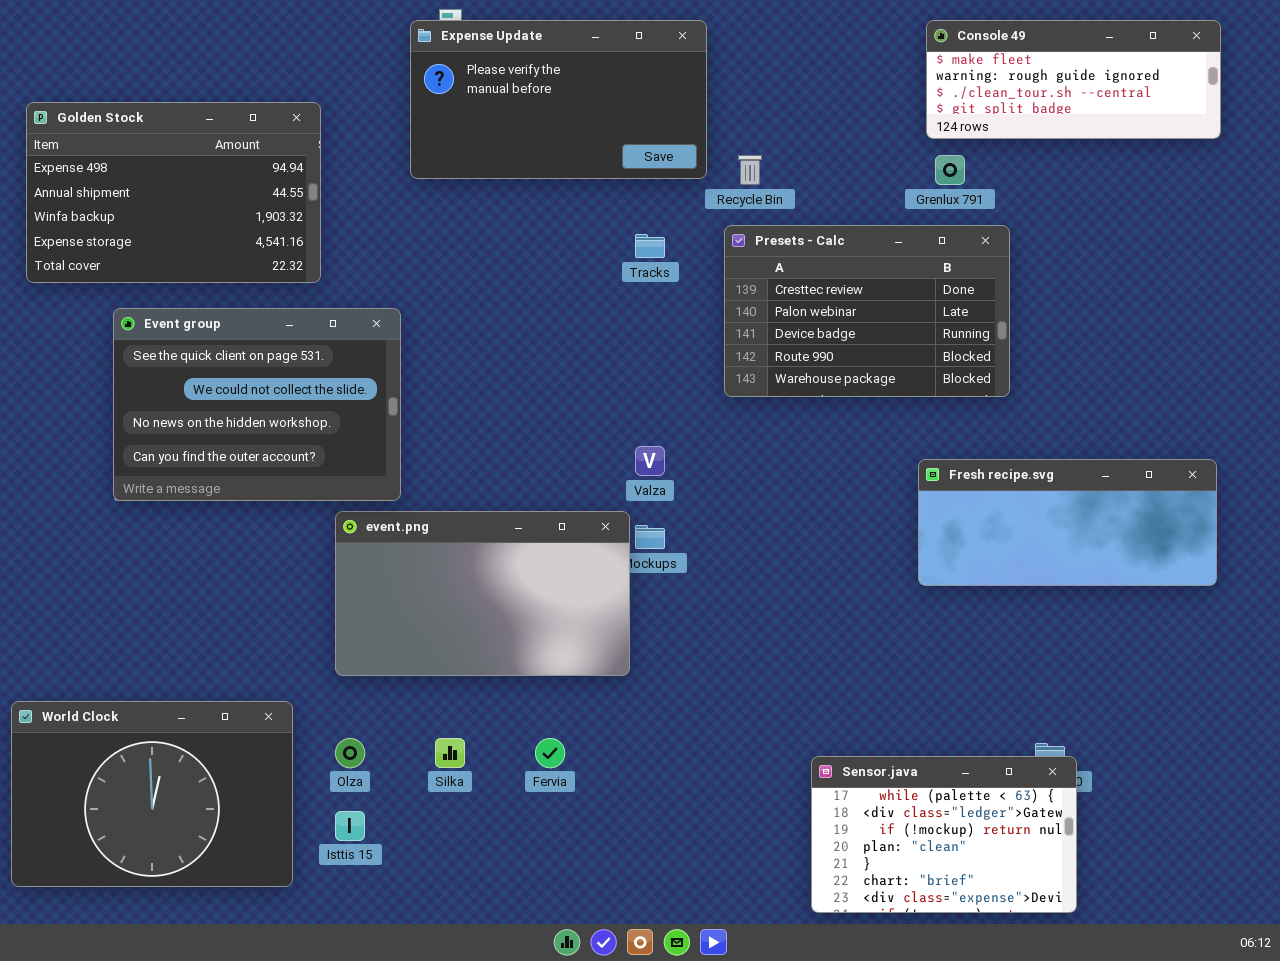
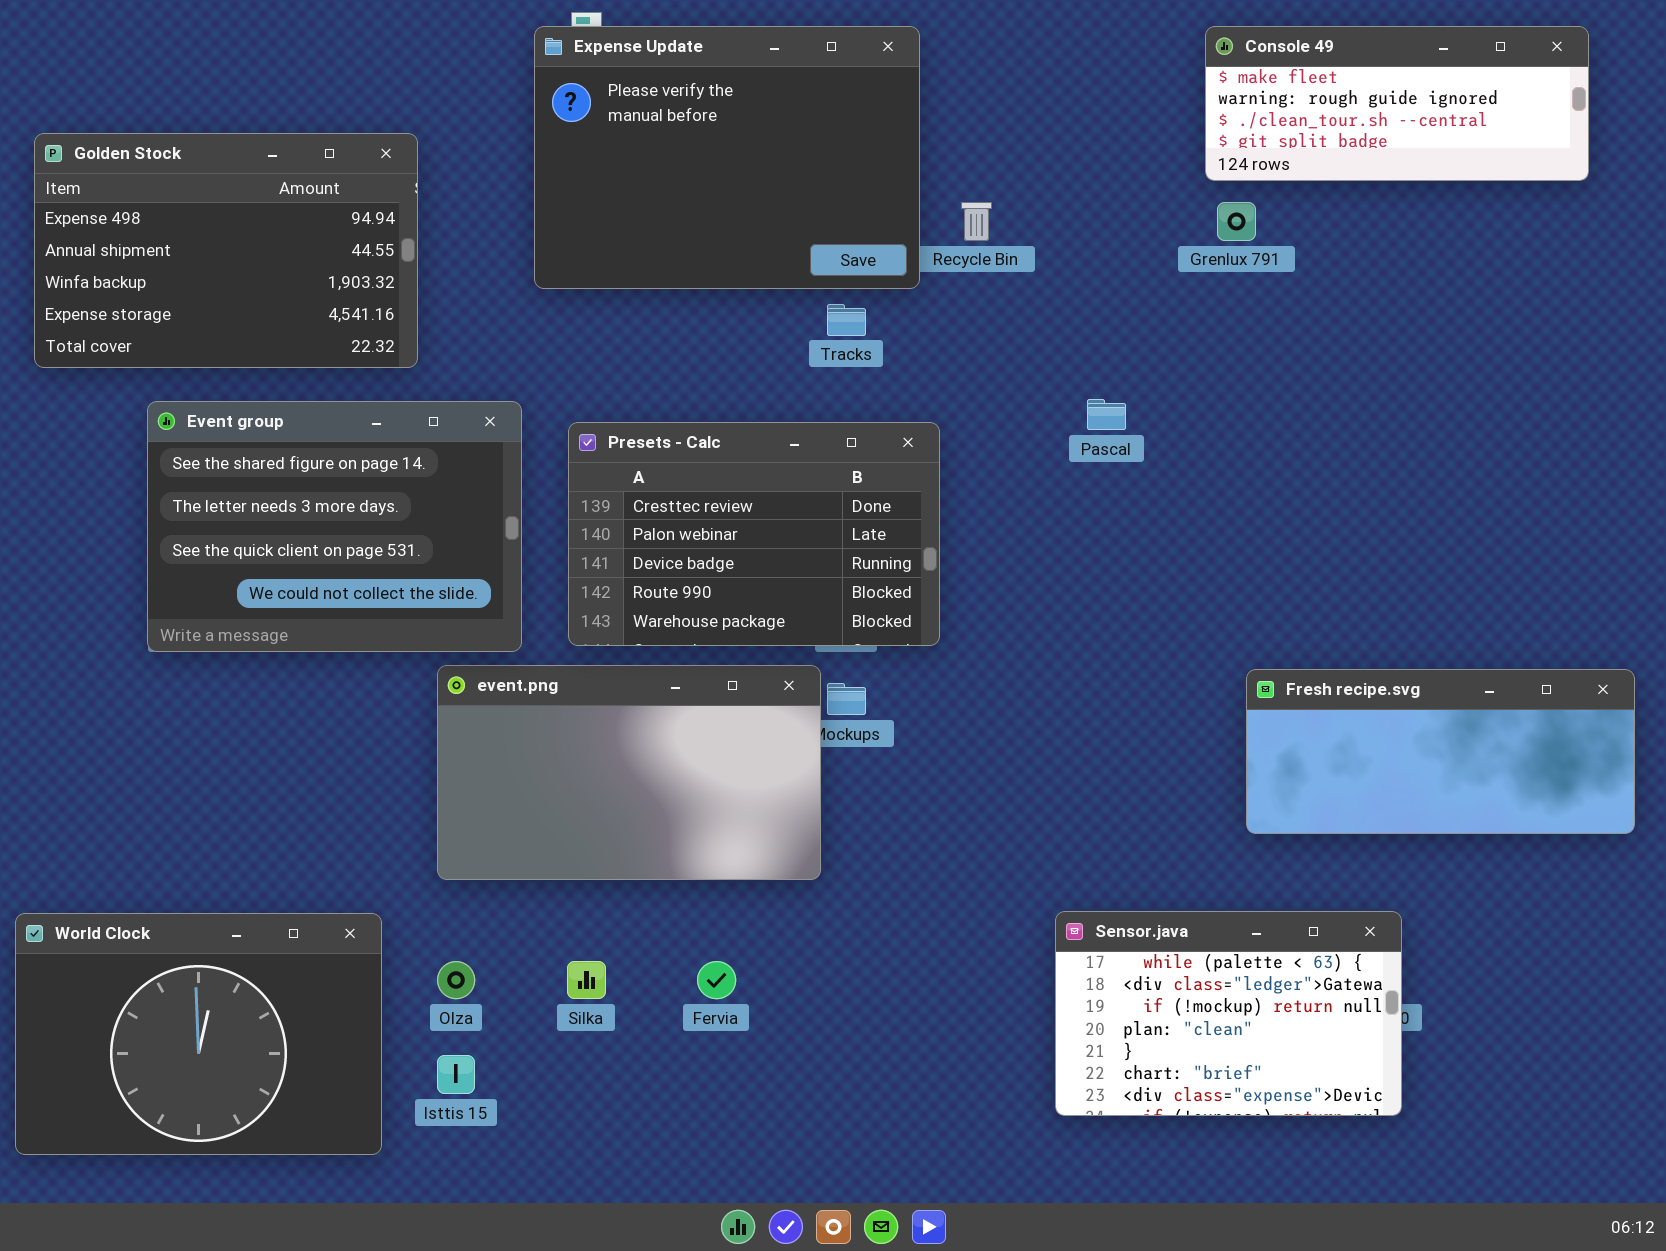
Expense Update: [410,20,707,179] -> [534,26,920,289], resized
Presets - Calc: [724,225,1010,397] -> [568,422,940,646], moved
Event group: [113,308,401,501] -> [147,401,522,652], scrolled up 2 rows
Fresh recipe.svg: [918,459,1217,586] -> [1246,669,1635,834], moved
Sensor.java: [811,756,1077,913] -> [1055,911,1402,1116], moved

